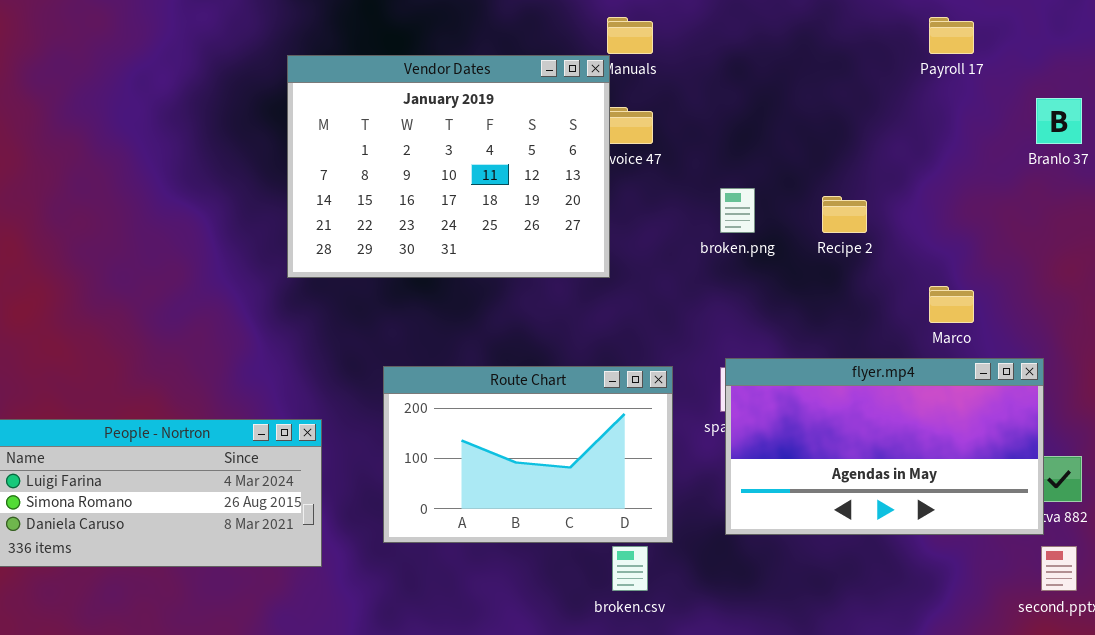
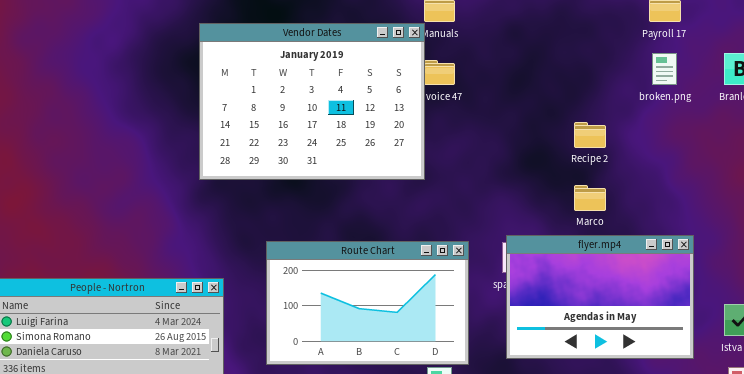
broken.png: [720,188,755,233] -> [652,53,677,85], moved
Marco: [929,286,974,323] -> [574,185,606,211], moved
flyer.mp4: [725,358,1044,535] -> [506,235,694,359], resized

